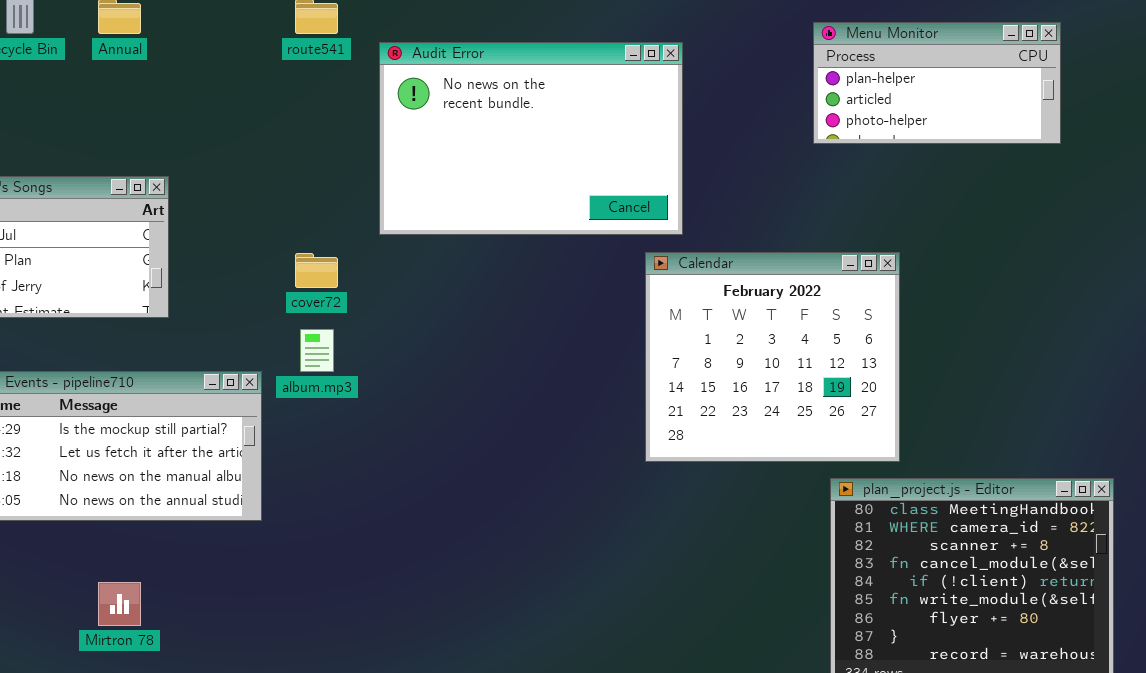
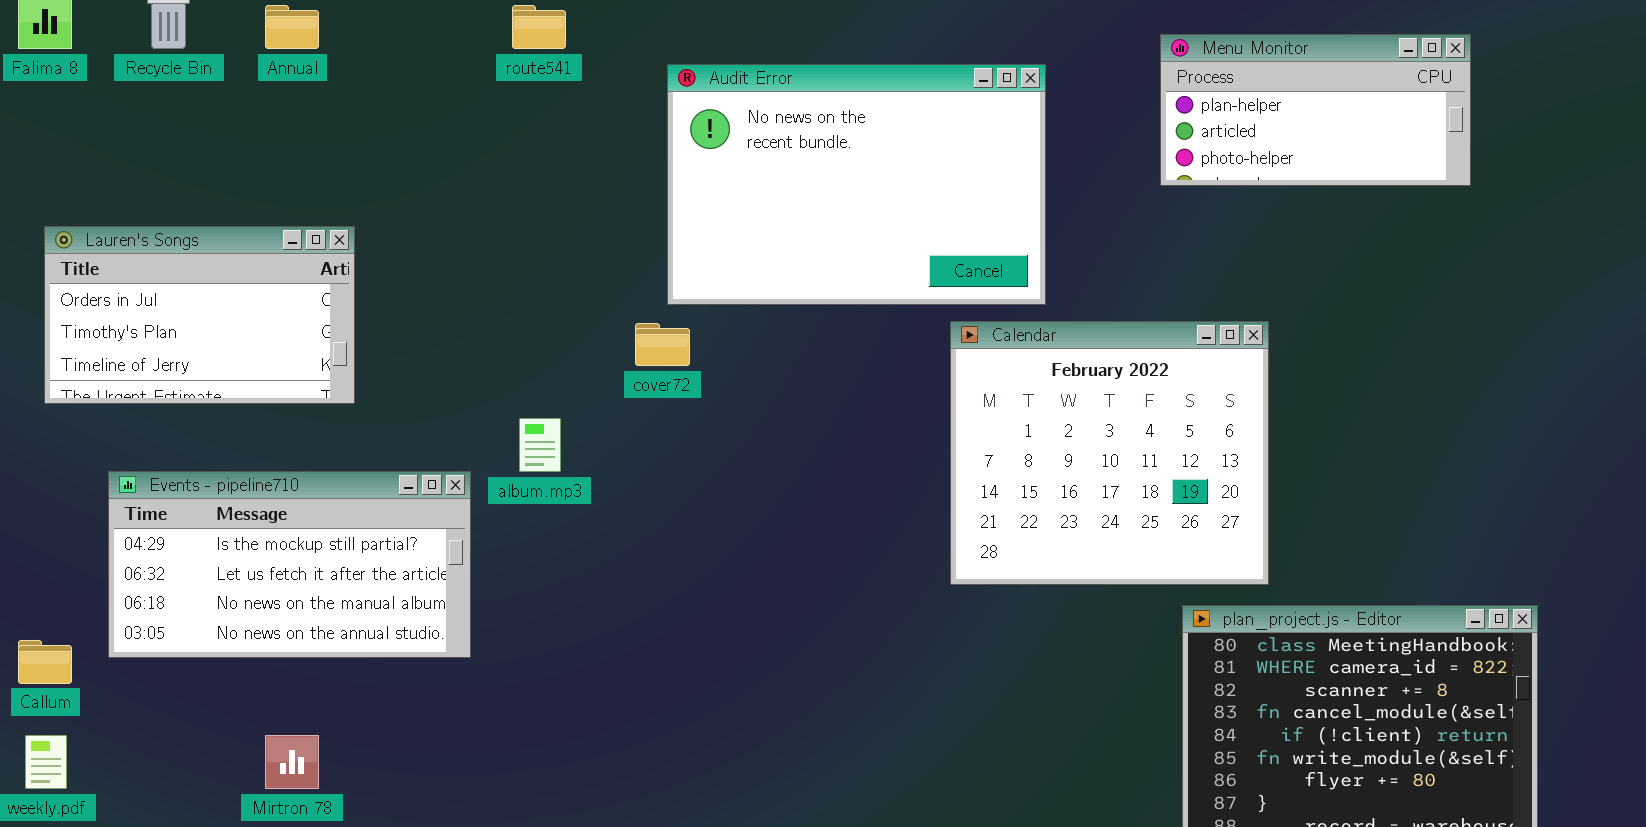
Audit Error: [379,42,683,235] -> [667,64,1046,305], moved
cover72: [295,253,338,288] -> [635,323,690,366], moved

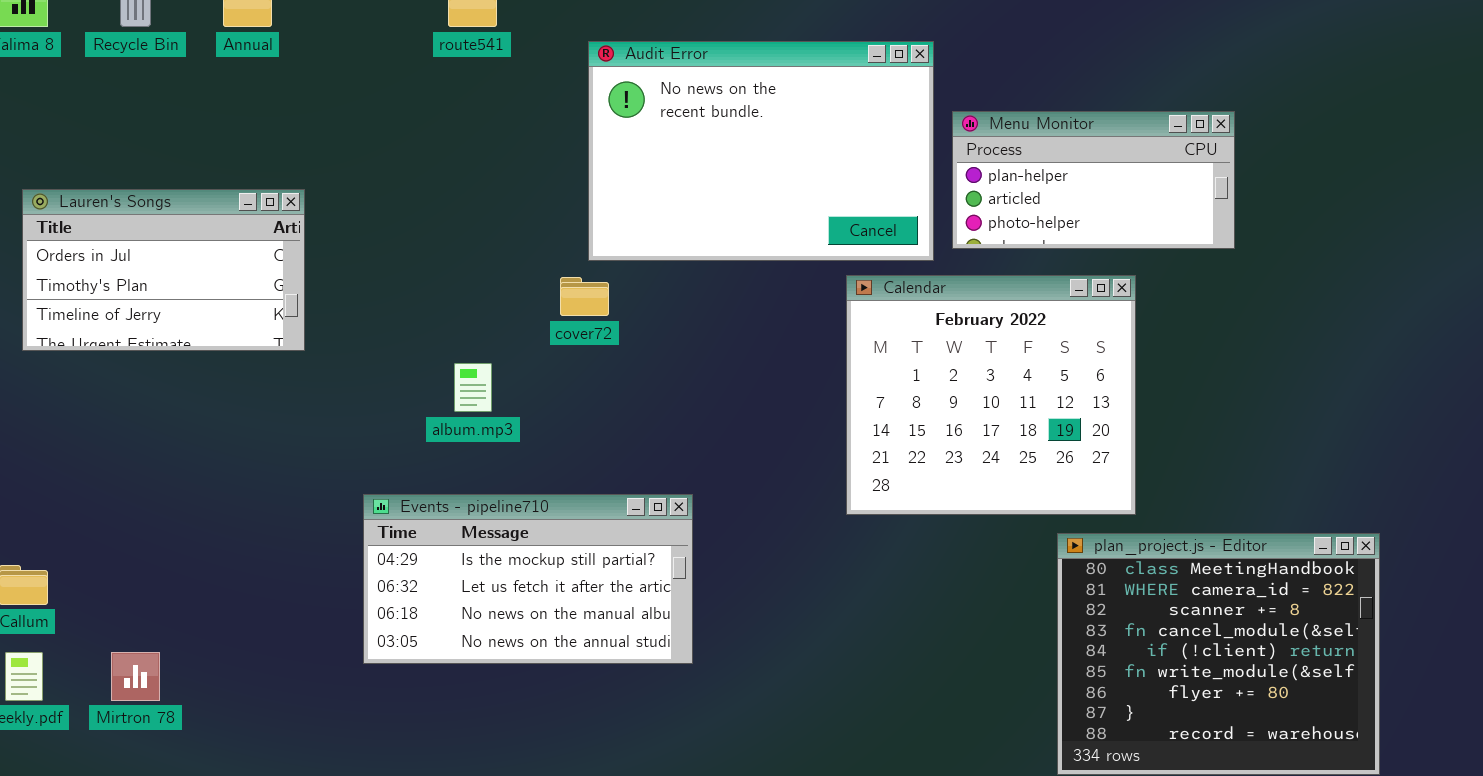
Menu Monitor: [1160,34,1471,186] -> [952,111,1235,249], moved
Events - pipeline710: [108,471,471,658] -> [363,494,693,664], moved
Mirtron 78: [265,735,319,789] -> [111,652,160,701], moved

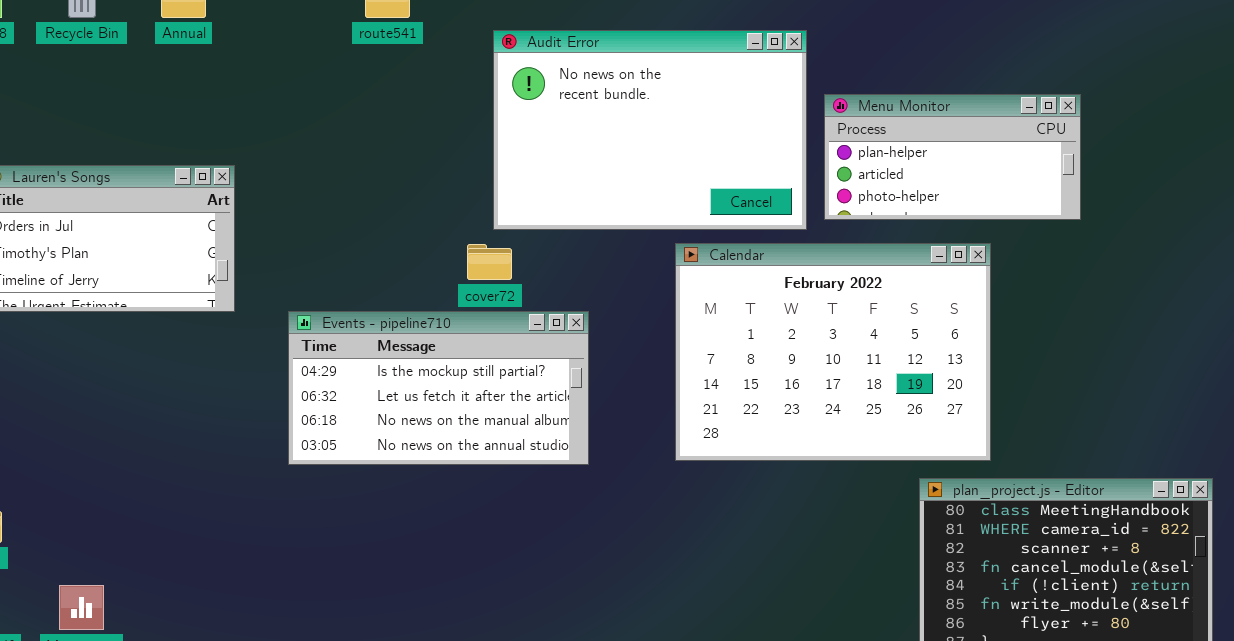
Calendar: [846,275,1136,515] -> [675,243,991,461], resized
Events - pipeline710: [363,494,693,664] -> [288,311,589,465], moved

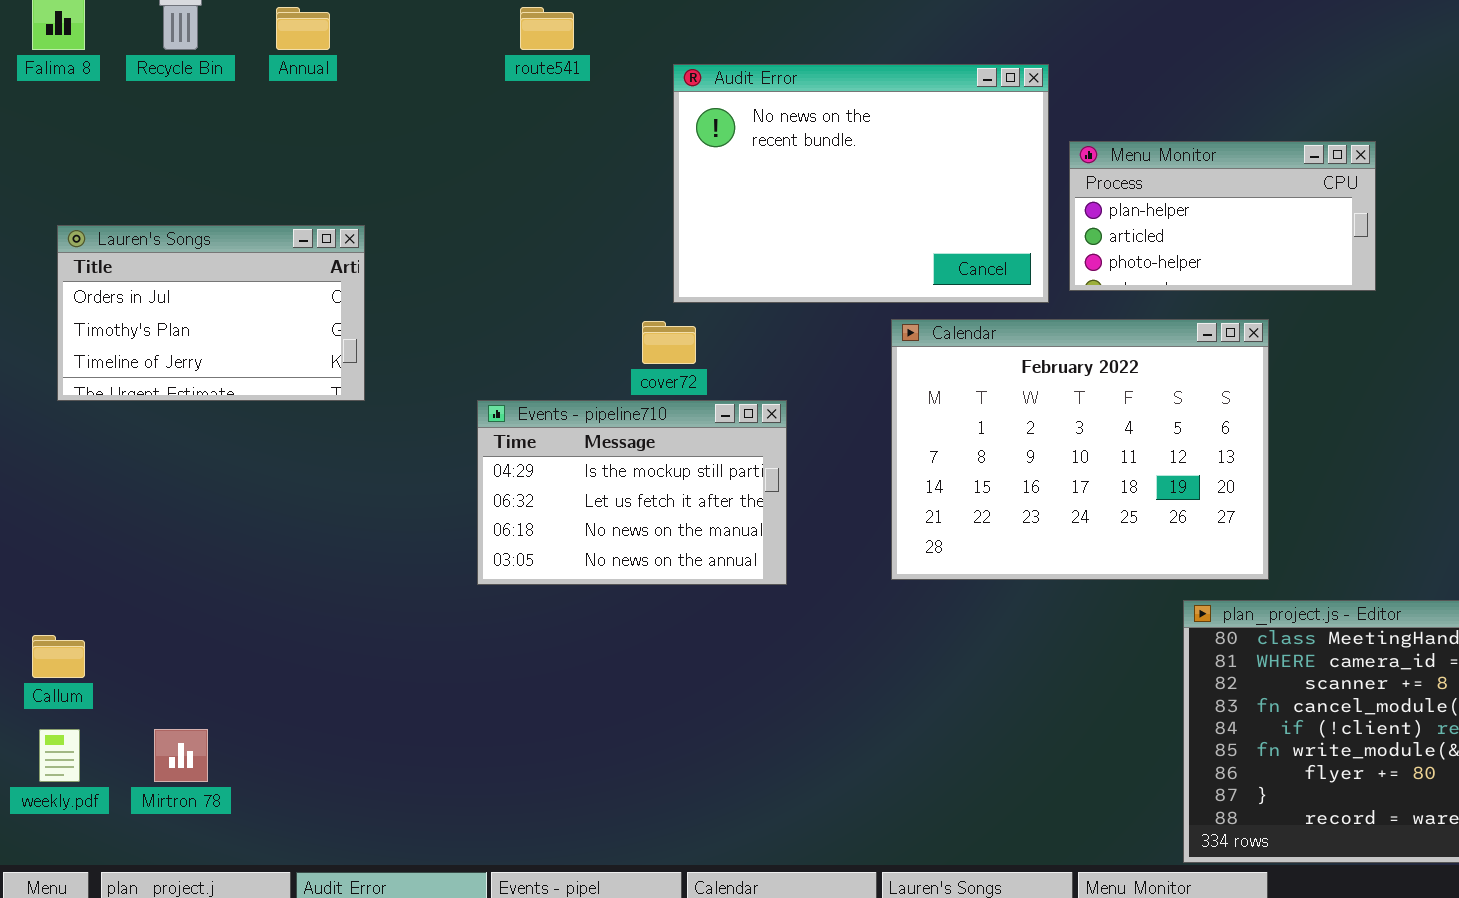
Events - pipeline710: [288,311,589,465] -> [477,400,787,585], resized

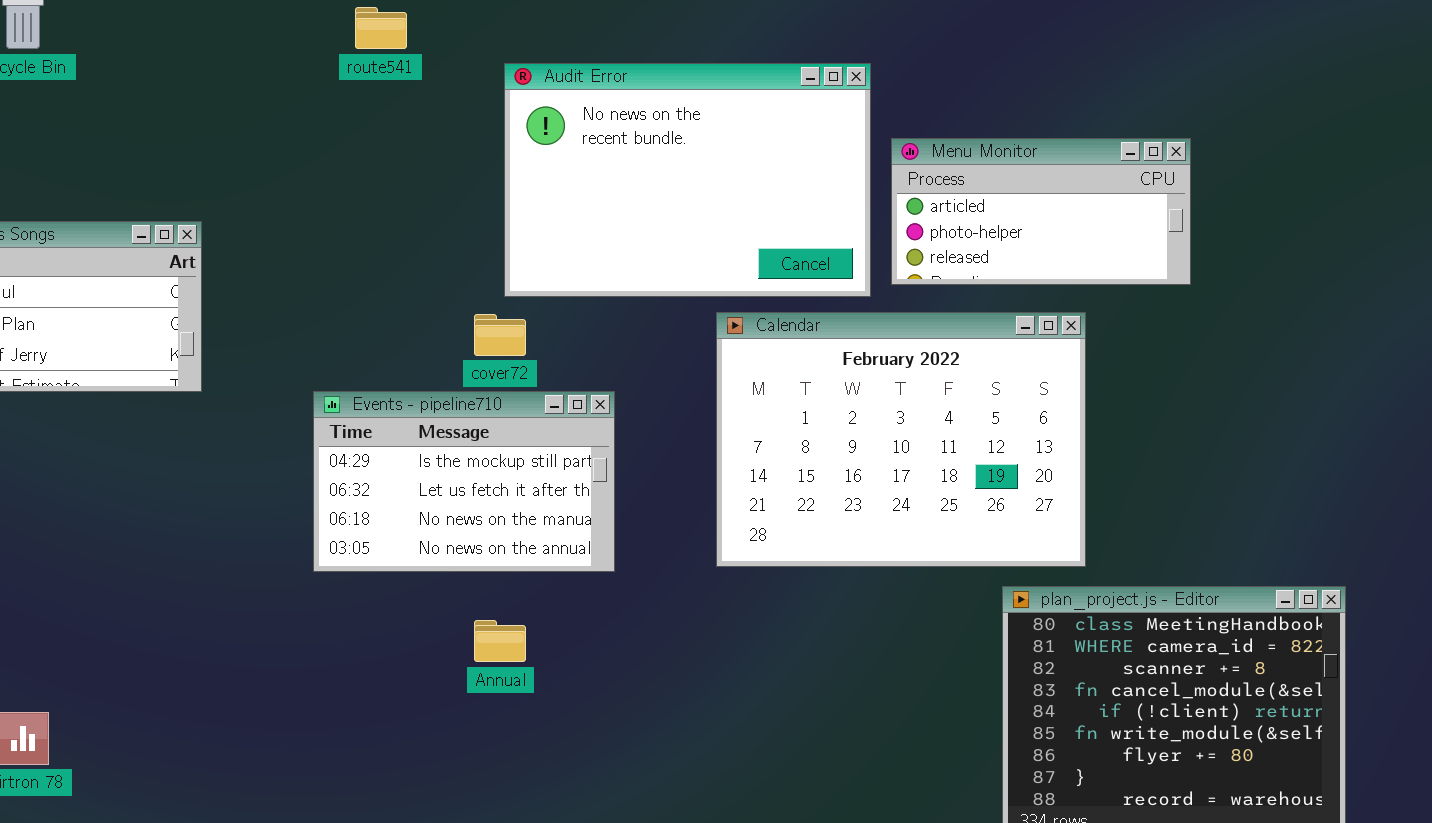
Annual: [276,7,330,50] -> [474,620,526,662], moved
Menu Monitor: [1069,141,1376,291] -> [891,138,1191,285], scrolled down 1 row

